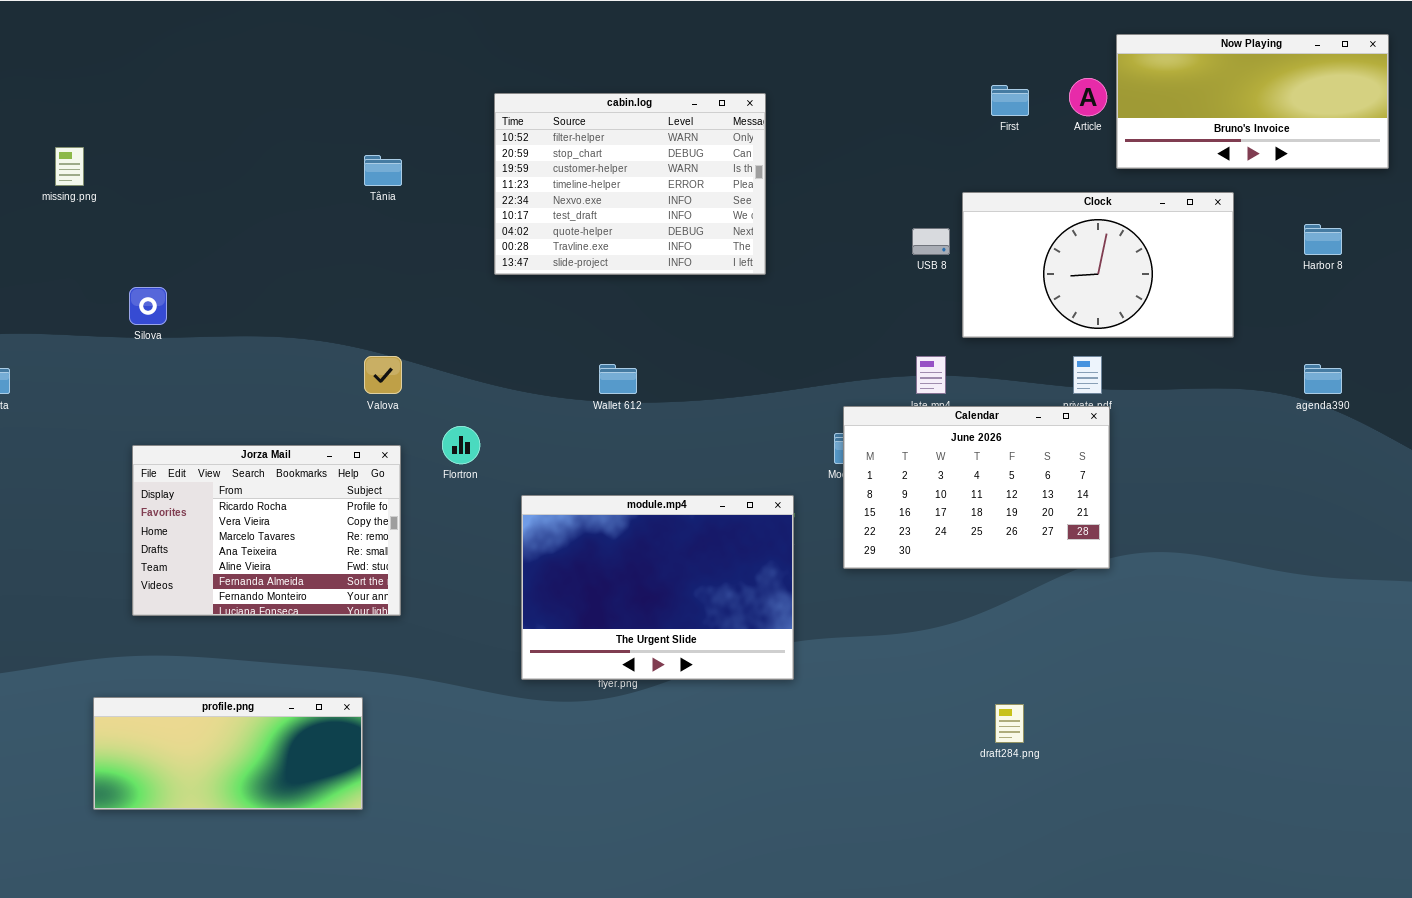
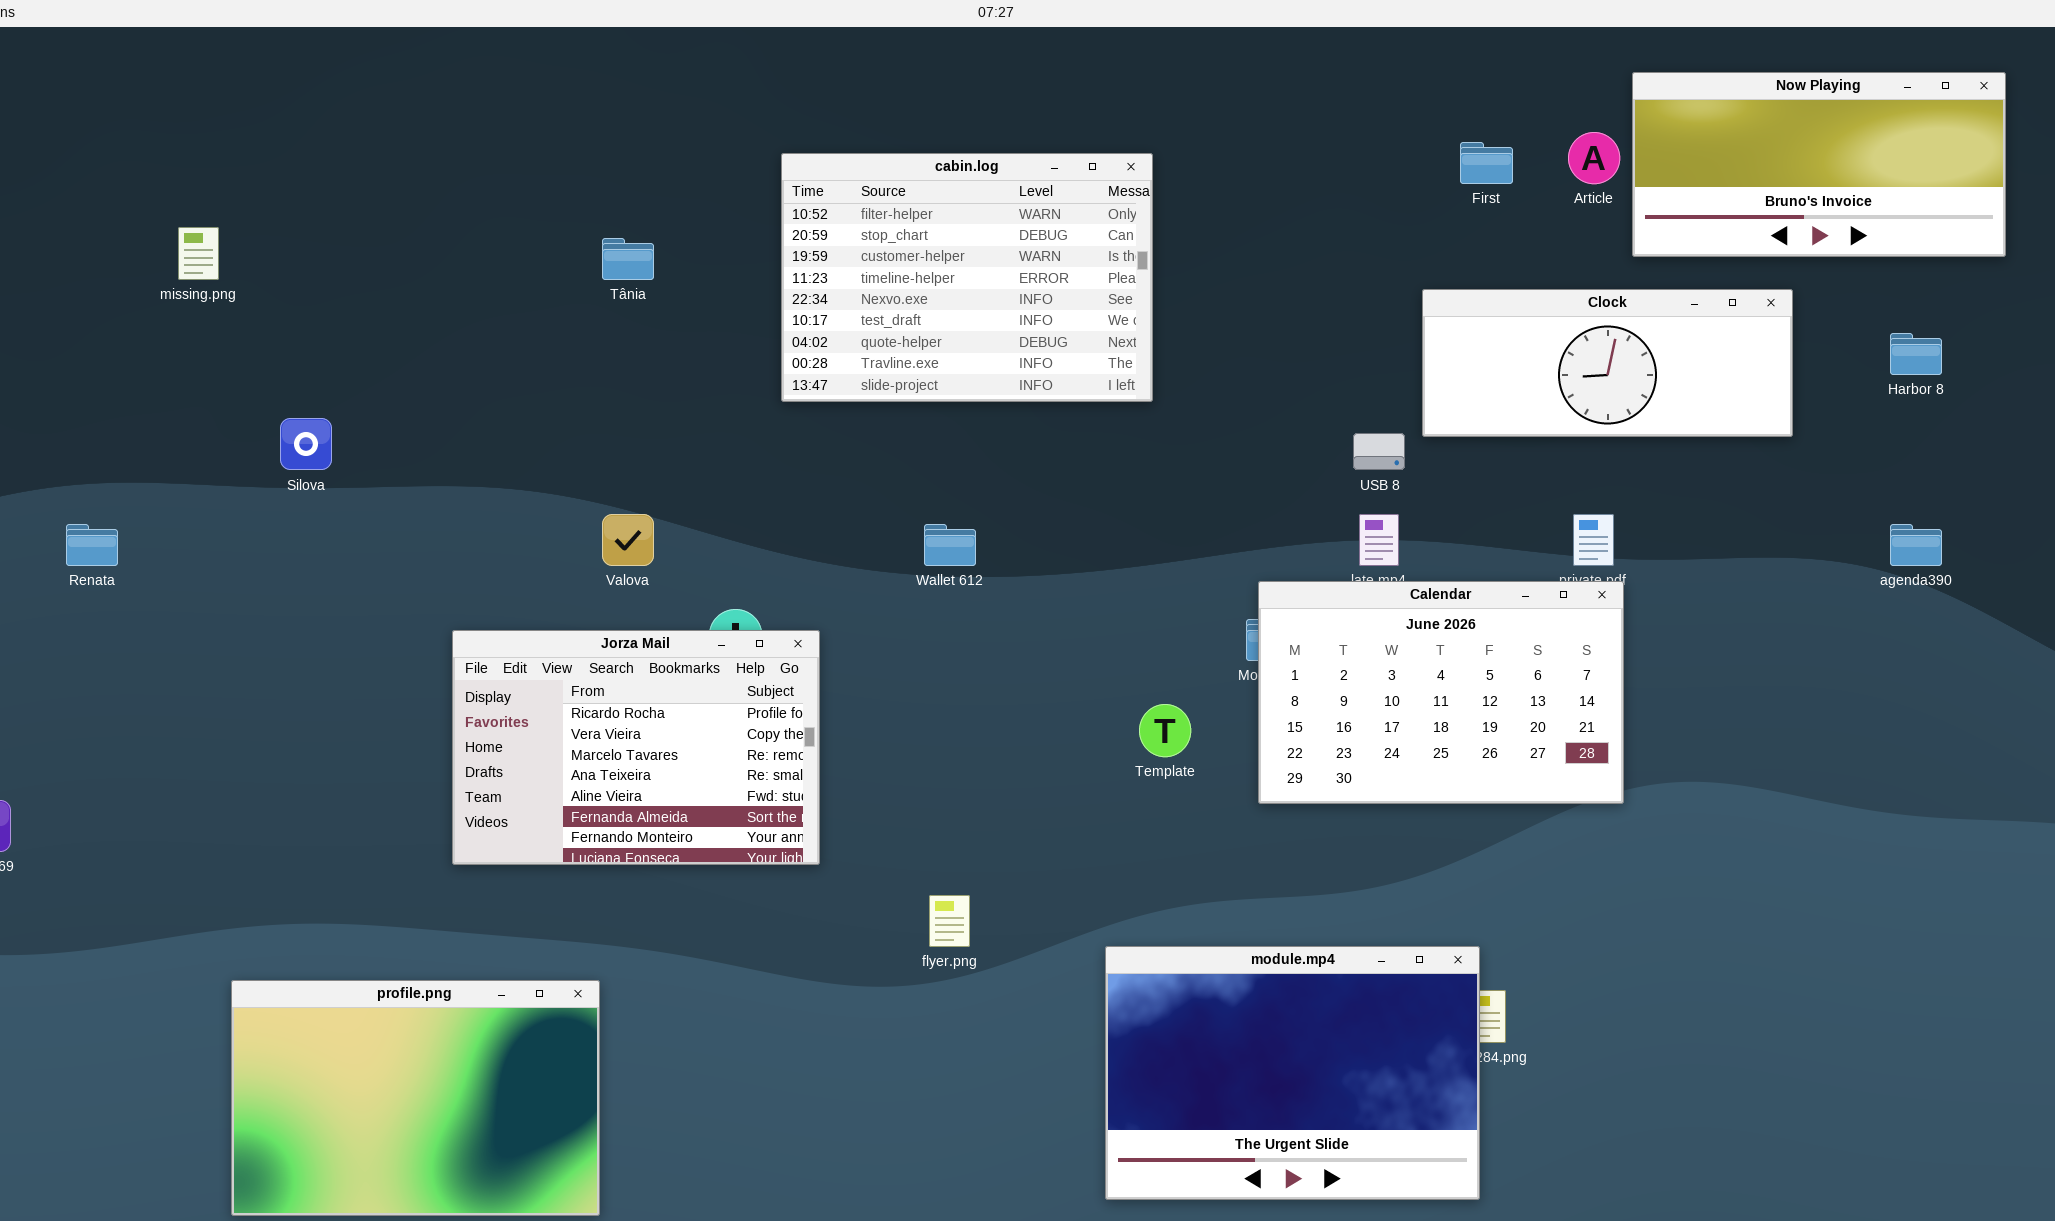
Clock: [962,192,1234,338] -> [1422,289,1793,437], resized
USB 8: [912,228,950,255] -> [1353,433,1405,470], moved
Jorza Mail: [132,445,401,616] -> [452,630,820,865], moved
module.mp4: [521,495,794,680] -> [1105,946,1480,1200], moved
profile.png: [93,697,363,810] -> [231,980,600,1216], resized

